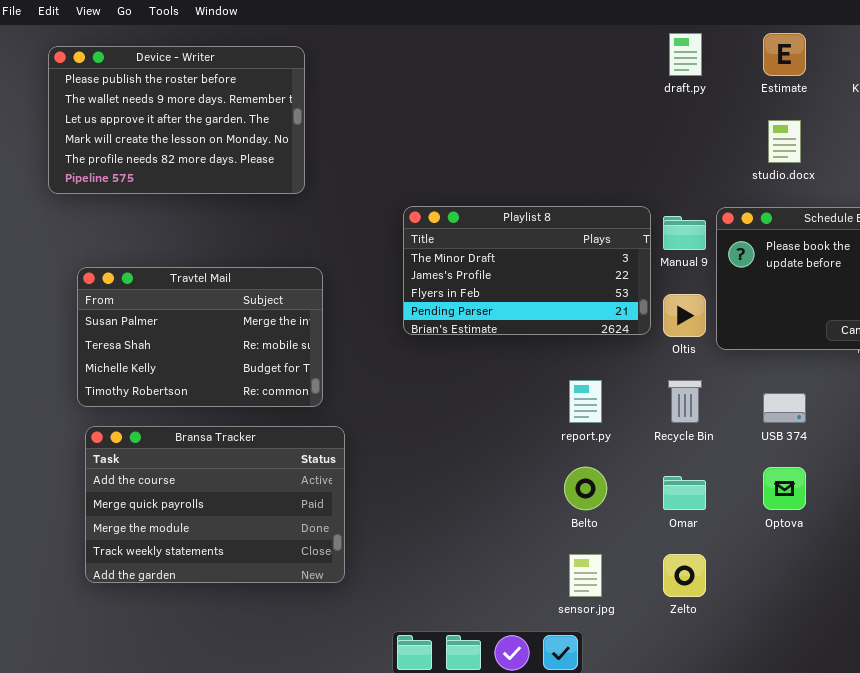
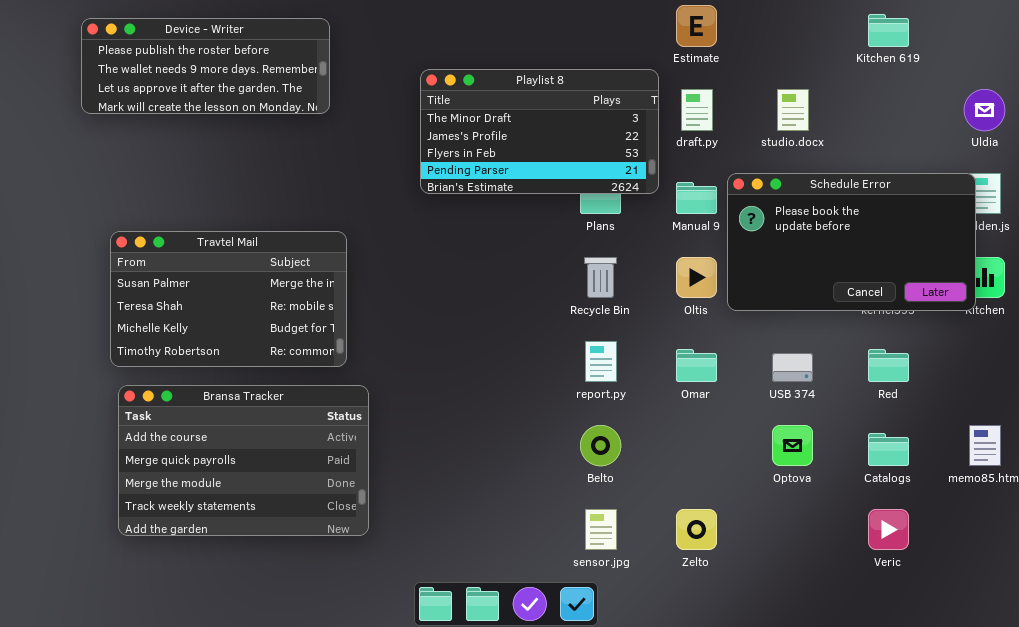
draft.py: [669,33,702,76] -> [681,89,713,131], moved
Estimate: [763,33,806,76] -> [676,5,717,47], moved
Device - Writer: [48,46,305,194] -> [81,18,330,114], resized
Playlist 8: [403,206,651,335] -> [420,69,659,194], moved
Recycle Bin: [668,380,702,423] -> [584,257,617,298], moved
Omar: [663,476,706,510] -> [676,349,717,382], moved

